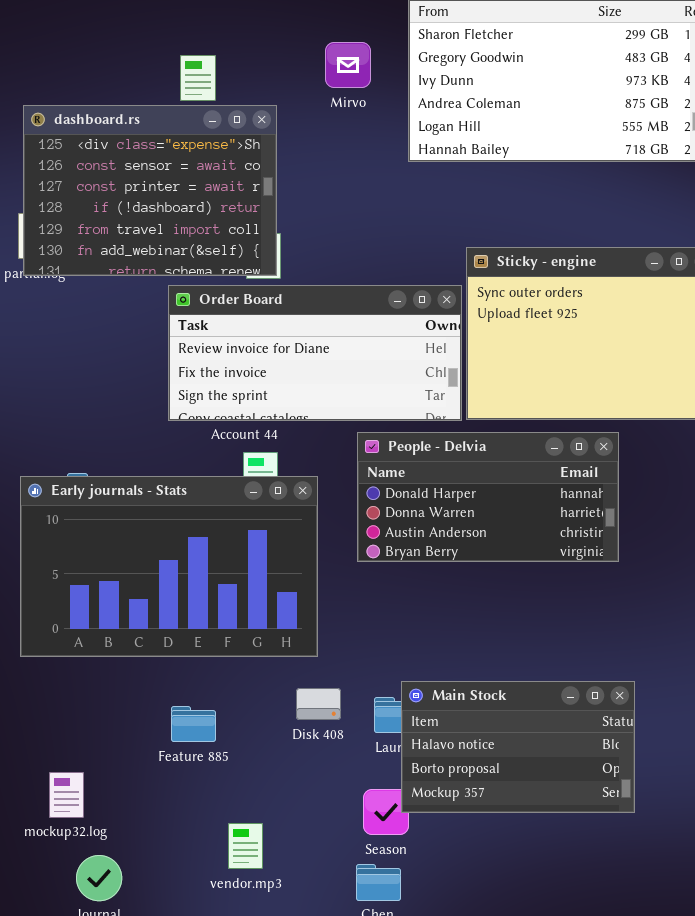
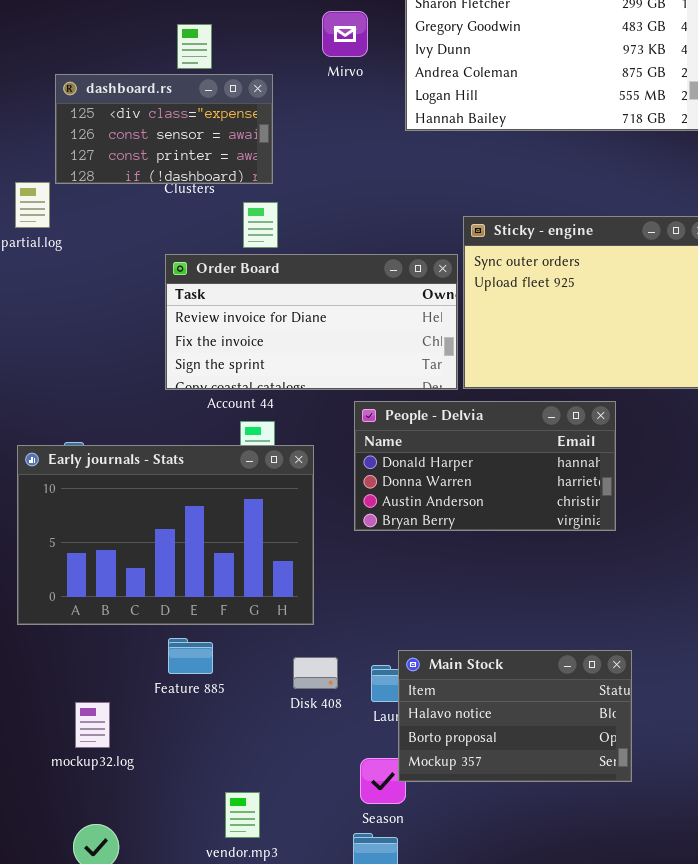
dashboard.rs: [23,105,277,276] -> [55,74,273,184], resized
Feature 885: [171,706,216,742] -> [168,638,213,674], moved
mockup32.log: [49,772,84,818] -> [75,702,110,748], moved

